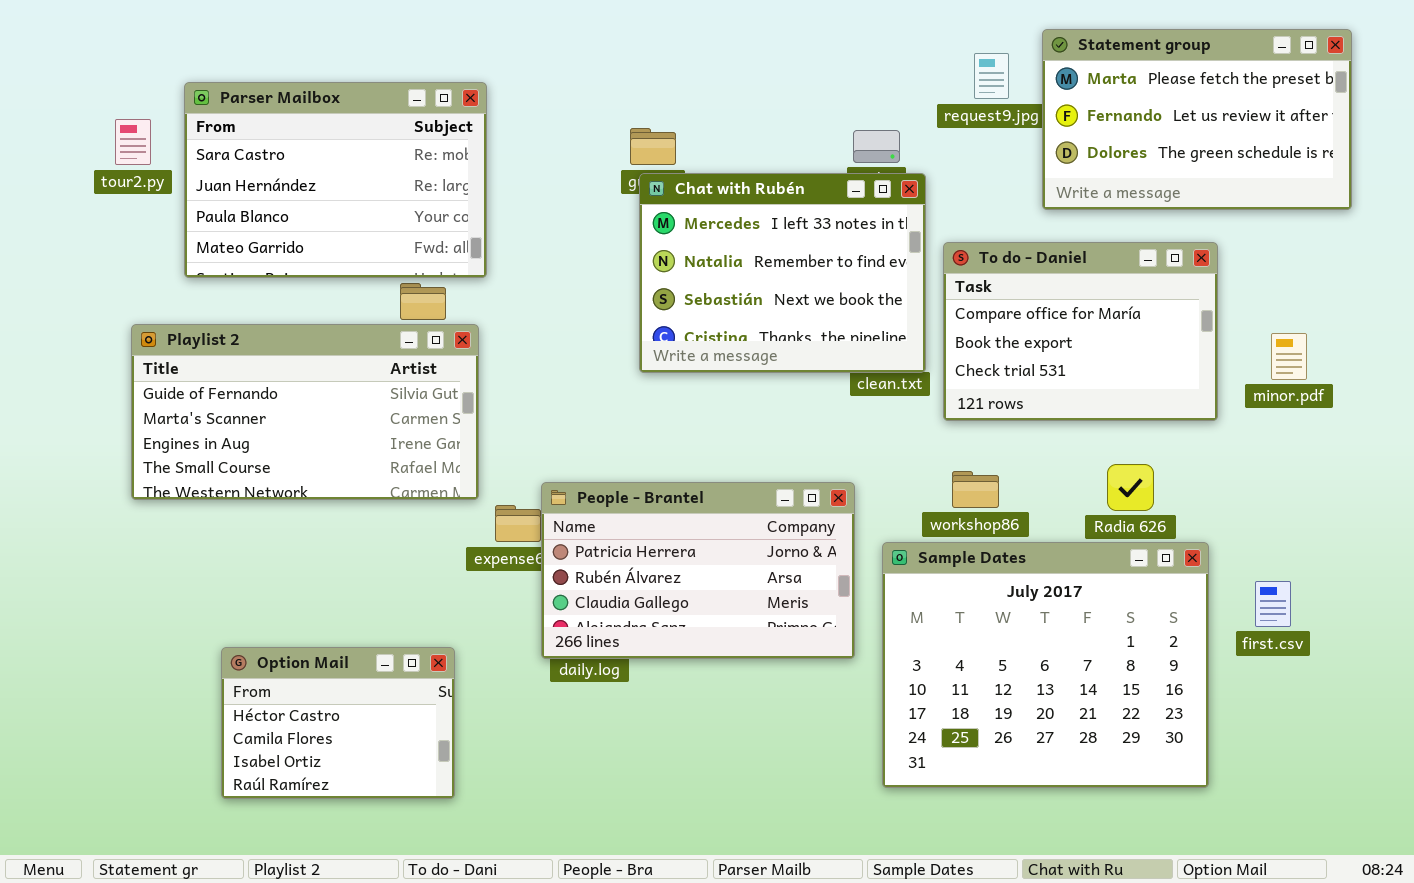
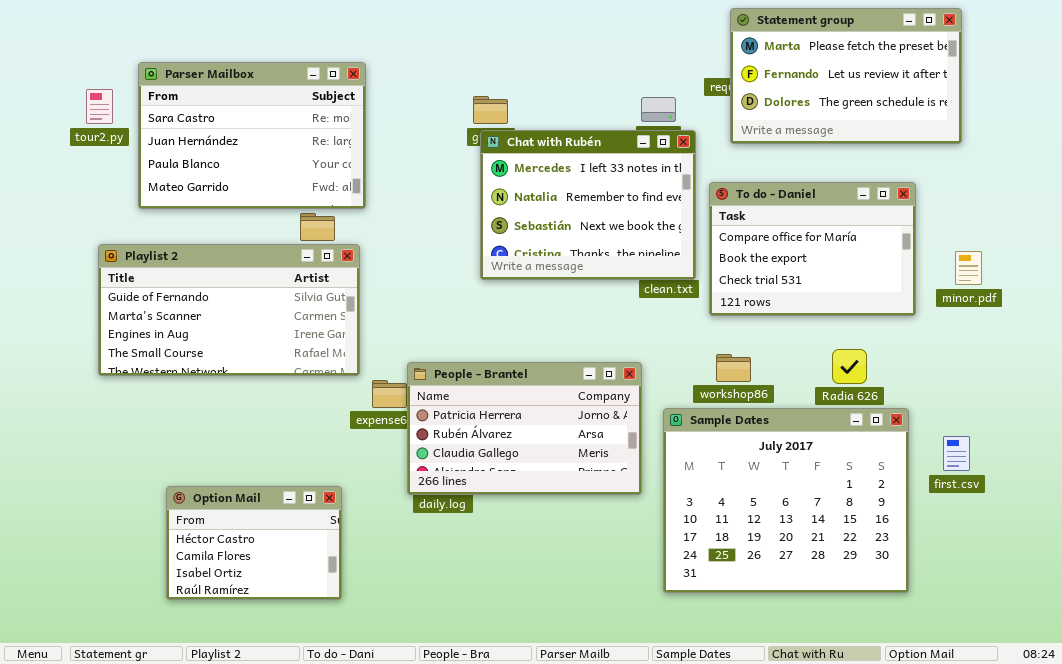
Statement group: [1042,29,1352,210] -> [730,8,962,144], moved

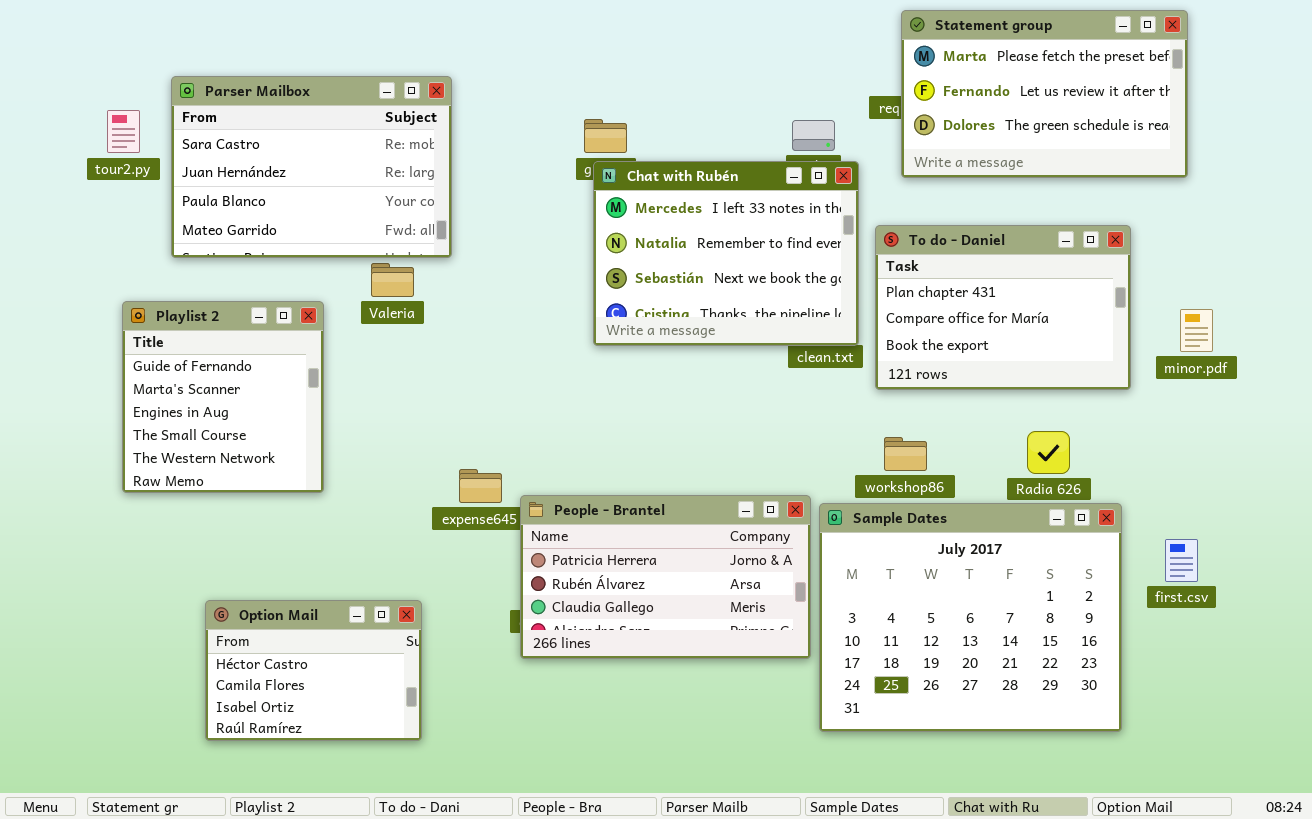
To do - Daniel: [709,182,916,316] -> [875,225,1131,390], scrolled up 1 row
Playlist 2: [98,244,360,376] -> [122,301,324,493], resized
People - Brantel: [407,362,642,495] -> [520,495,811,659], moved

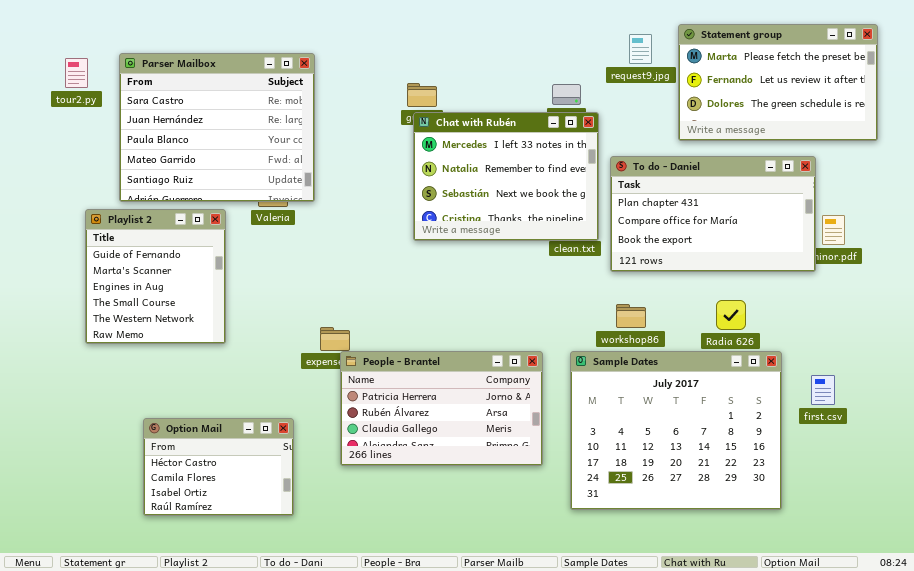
Statement group: [901,10,1188,178] -> [678,24,878,141], moved
Parser Mailbox: [171,76,452,258] -> [119,53,315,202], resized
tour2.py: [107,110,140,153] -> [65,58,88,88], moved
To do - Daniel: [875,225,1131,390] -> [610,156,816,272], resized
People - Brantel: [520,495,811,659] -> [340,351,543,466], moved

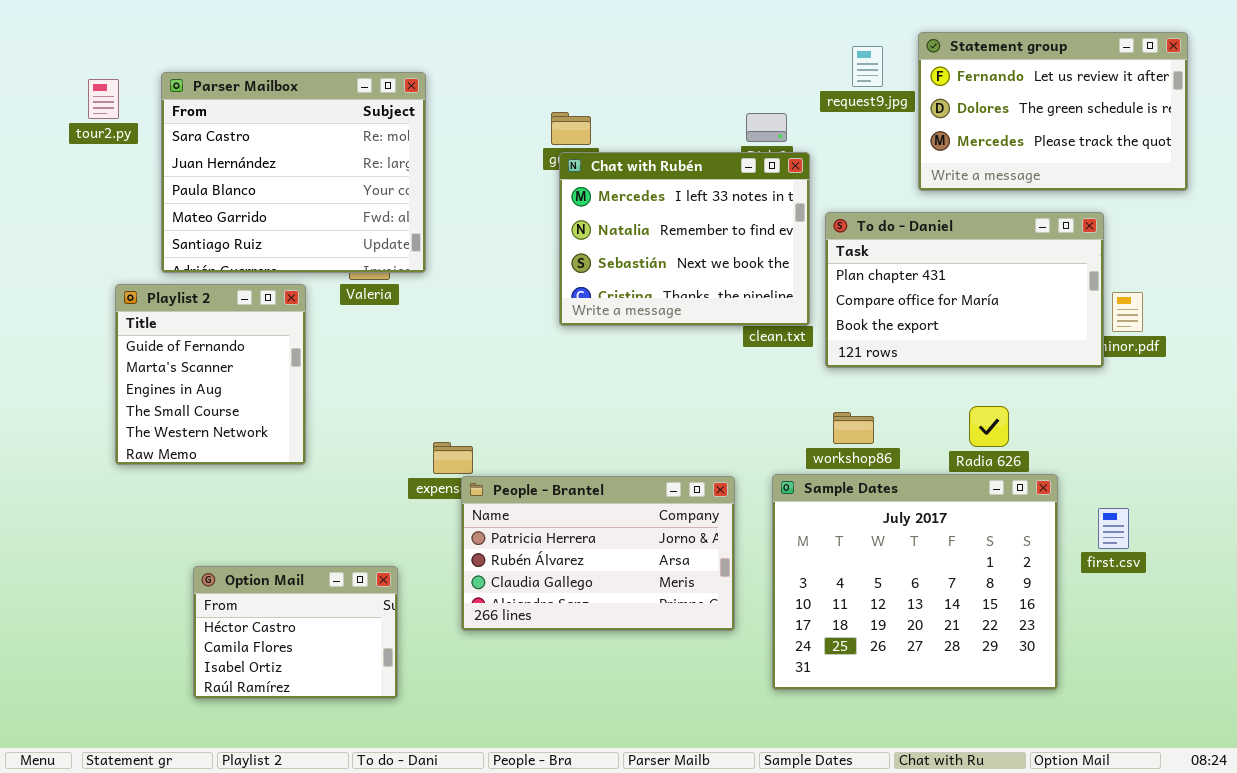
Statement group: [678,24,878,141] -> [918,32,1188,191], scrolled down 1 row

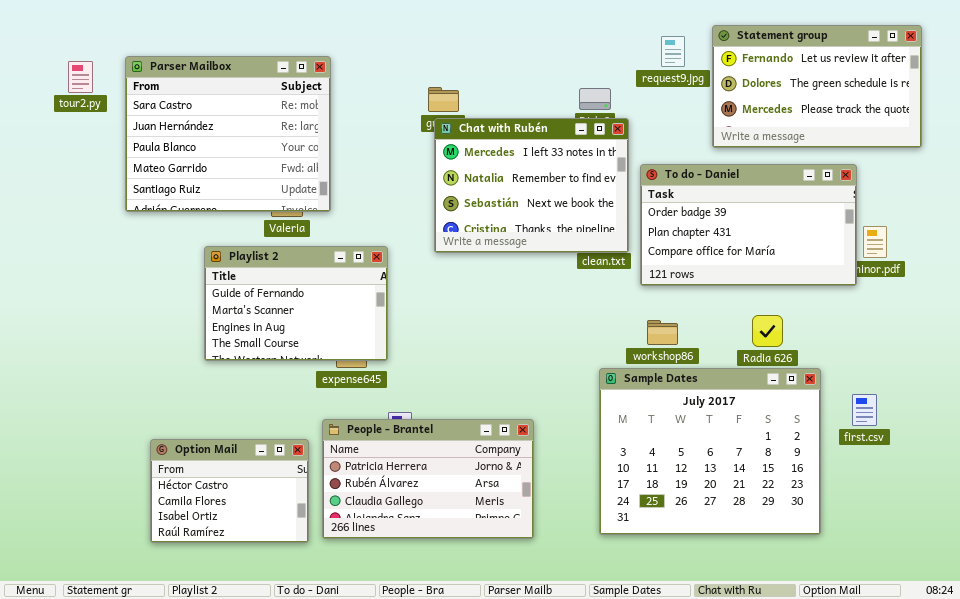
To do - Daniel: [825,212,1104,368] -> [640,164,857,286], scrolled up 1 row
Playlist 2: [115,284,306,465] -> [204,246,388,361], moved, resized
People - Brantel: [461,476,735,631] -> [322,419,534,539], moved

